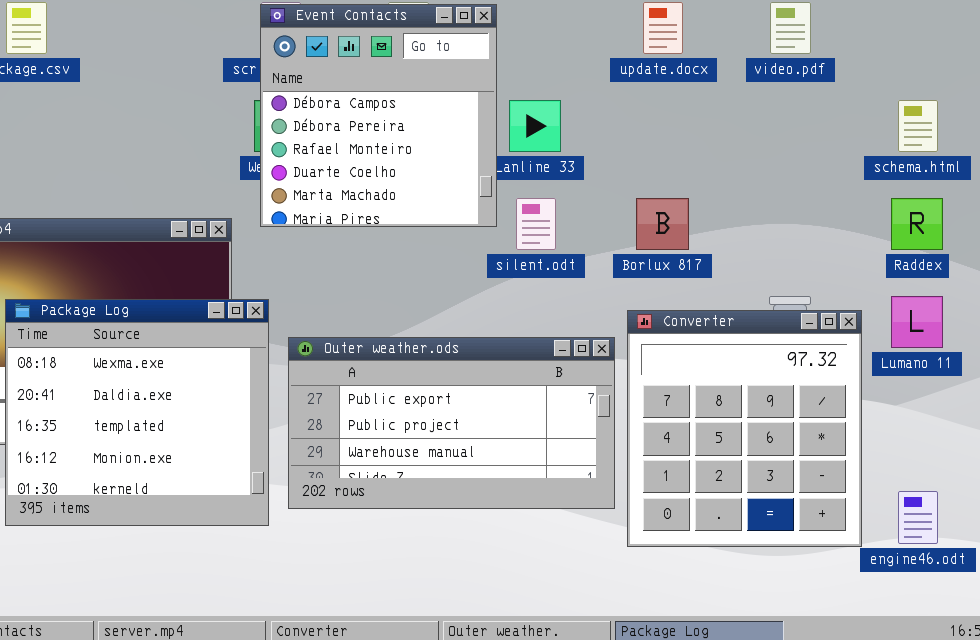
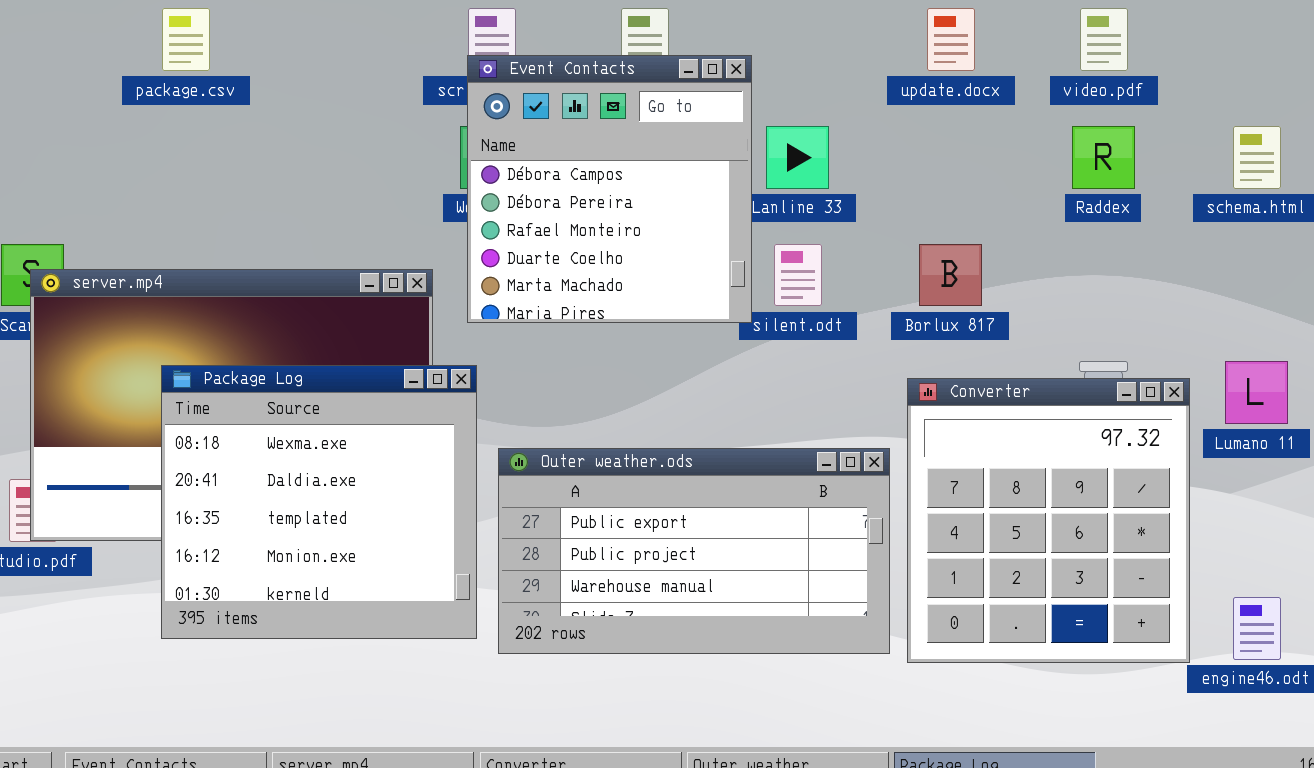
Event Contacts: [260,4,497,227] -> [467,55,752,323], moved
Raddex: [891,198,943,250] -> [1072,126,1135,189], moved
Outer weather.ods: [288,337,615,509] -> [498,448,890,654], moved

